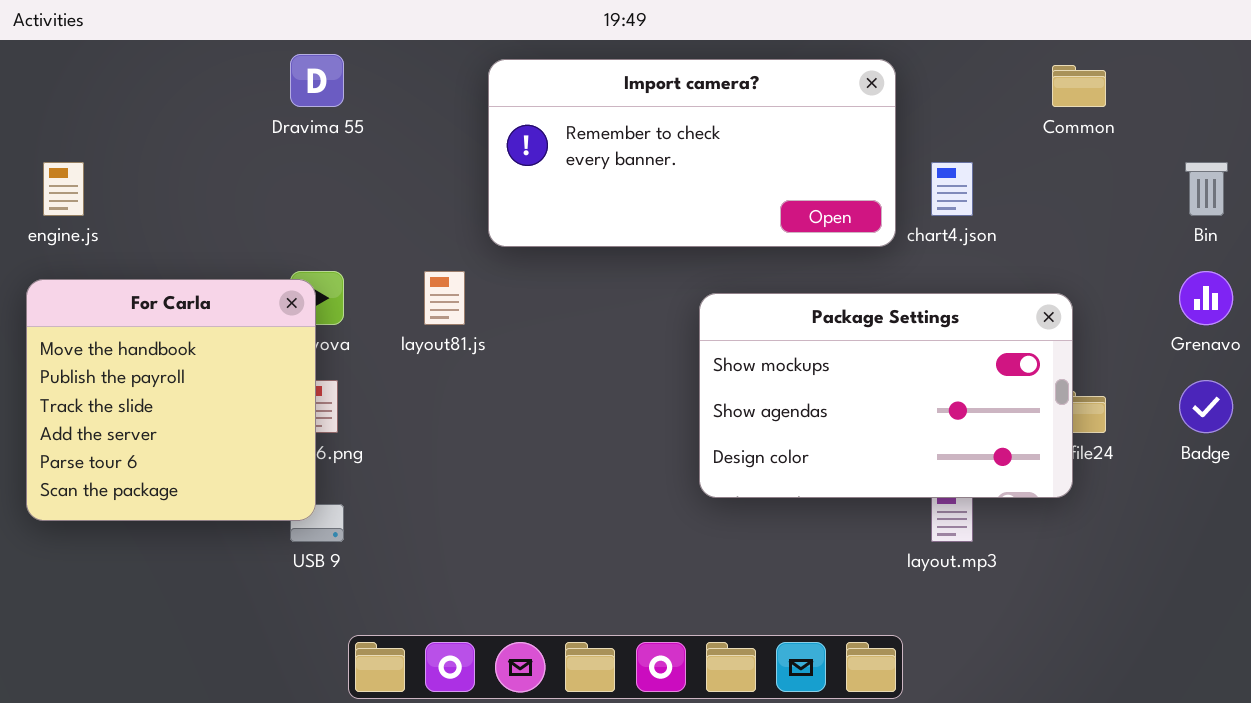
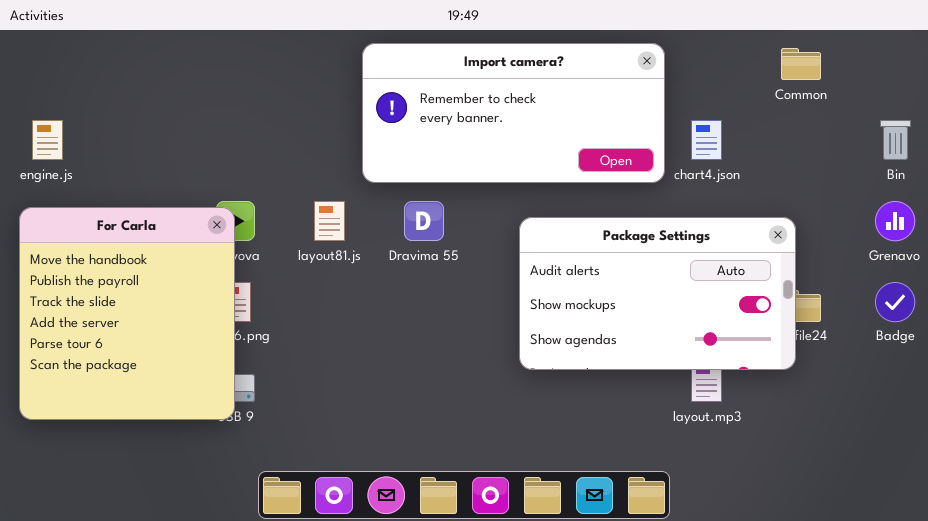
Dravima 55: [290,54,344,107] -> [404,201,444,241], moved
For Carla: [26,279,316,521] -> [19,207,235,420], resized
Package Settings: [699,293,1073,498] -> [519,217,796,370], scrolled up 1 row

